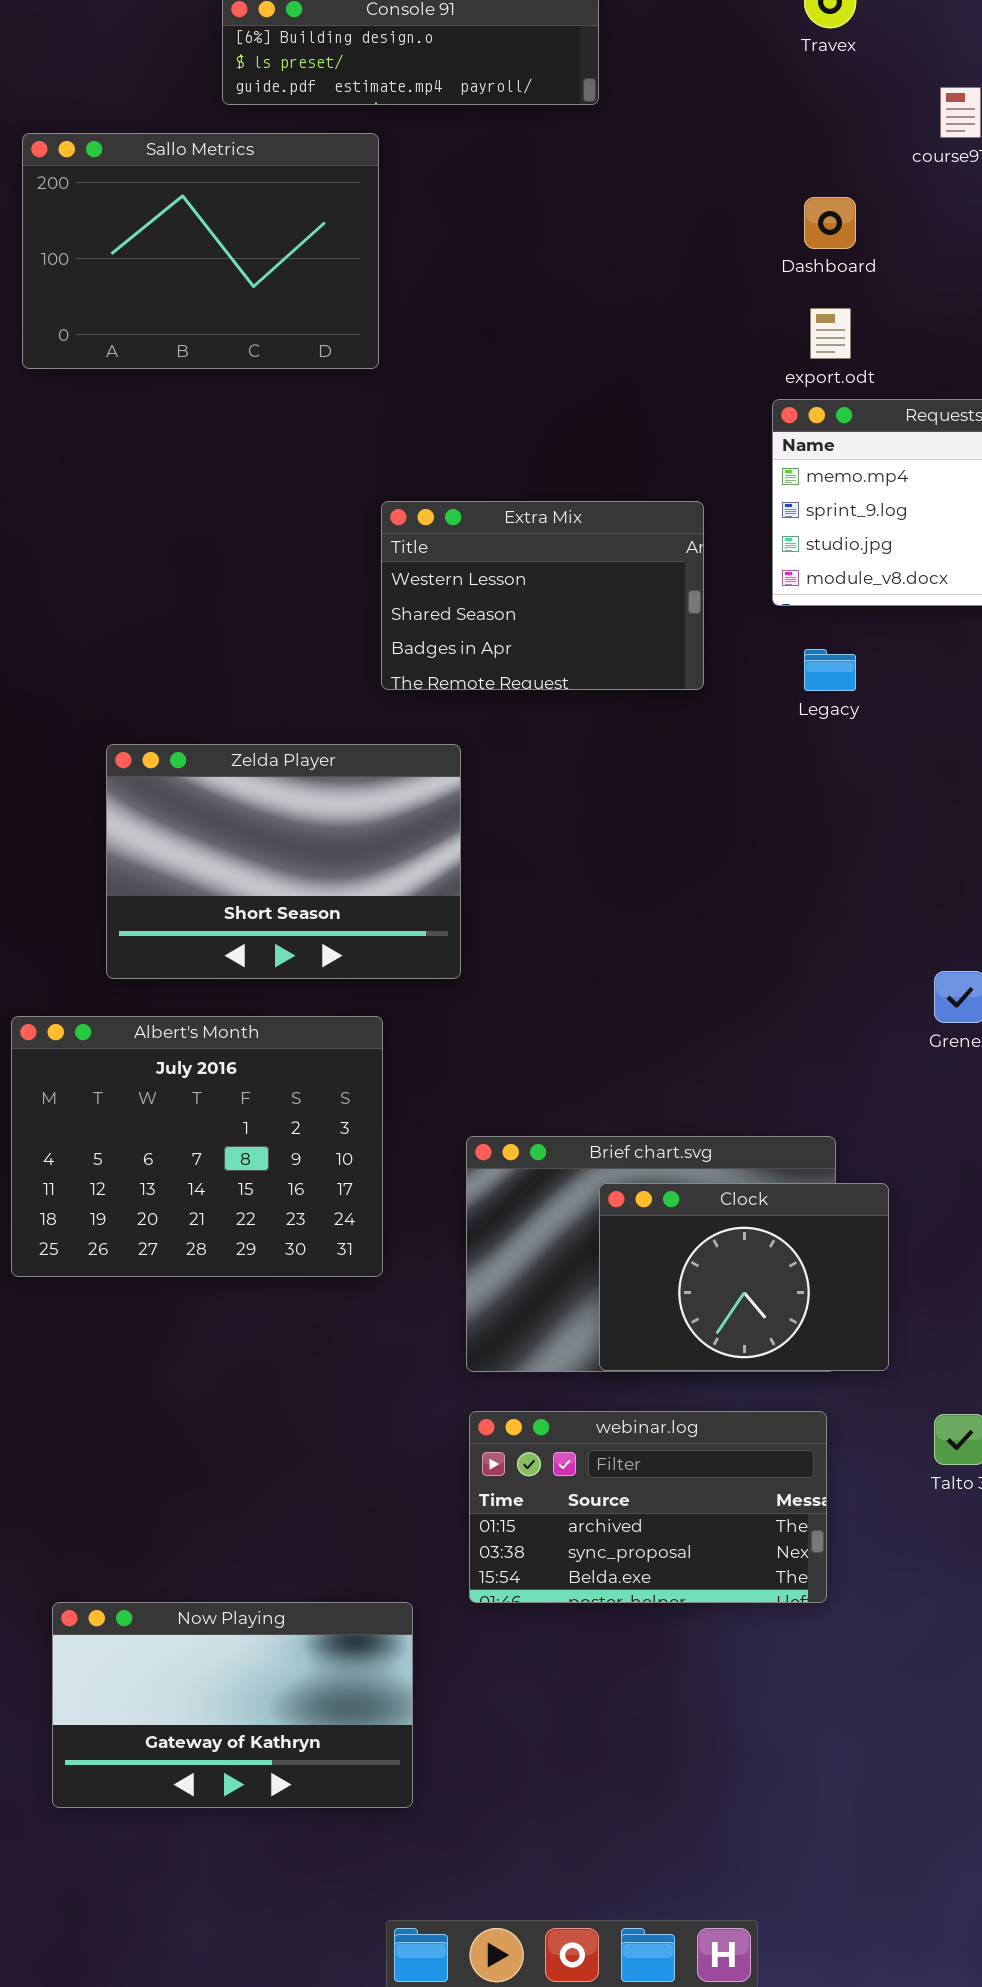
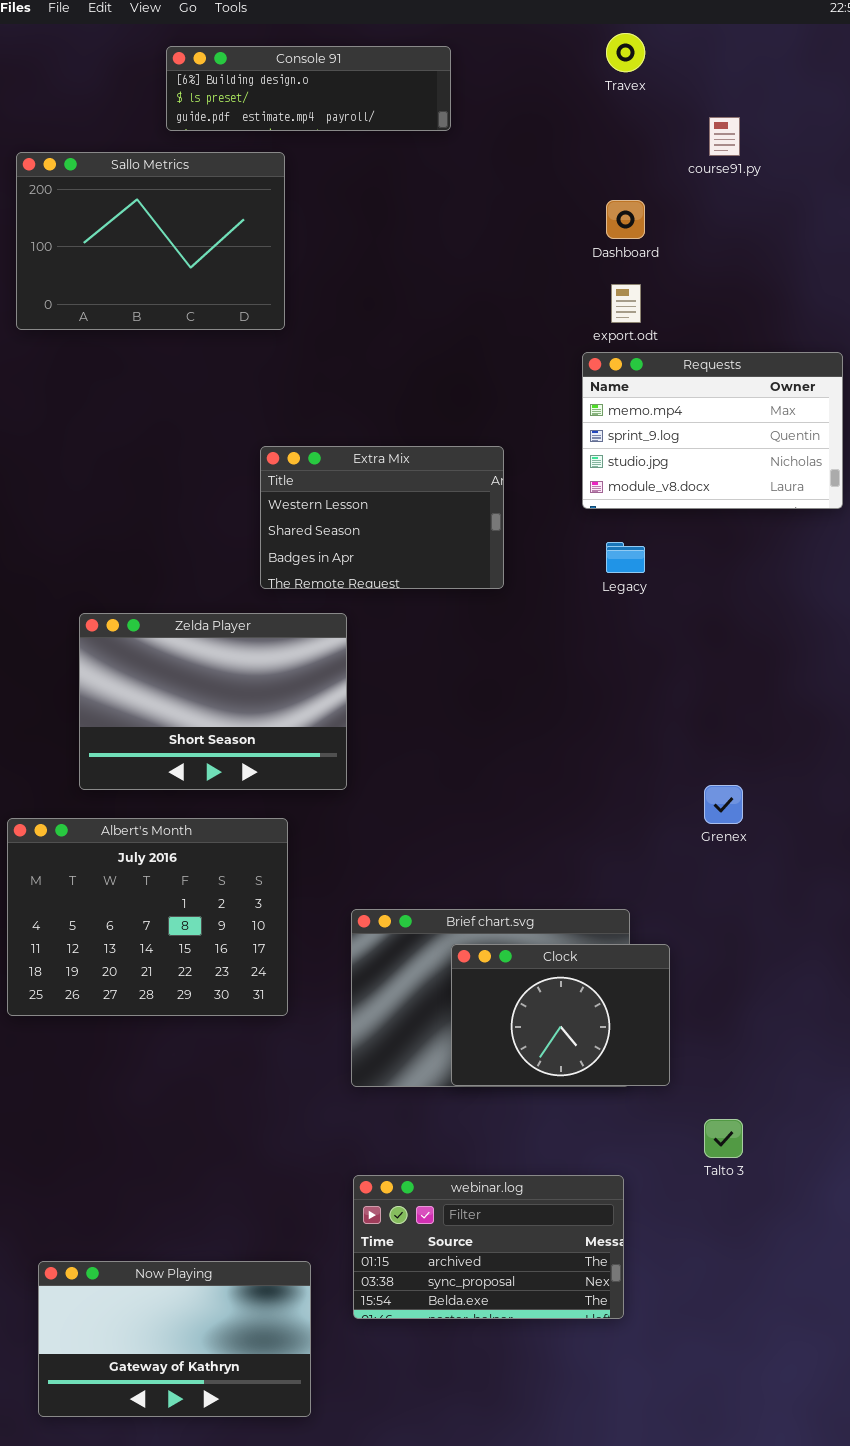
Extra Mix: [381,501,704,690] -> [260,446,504,589], moved
webinar.log: [469,1411,827,1603] -> [353,1175,624,1319], moved

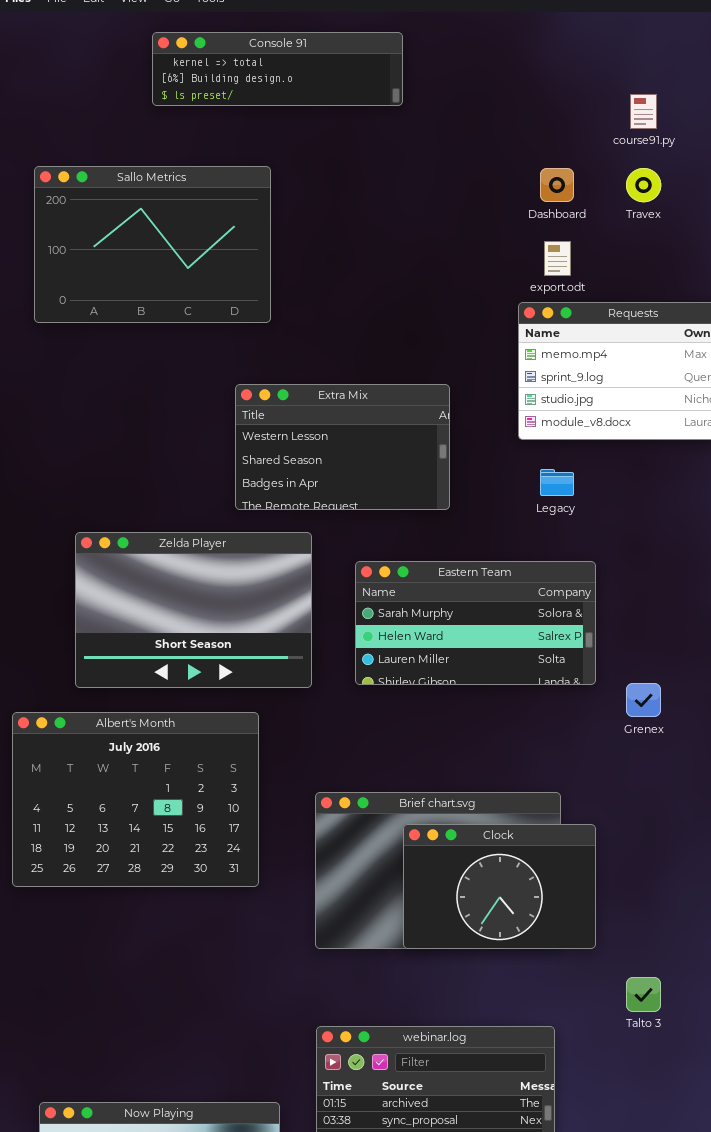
Travex: [606,33,645,72] -> [626,168,661,202], moved
Console 91: [166,46,451,131] -> [152,32,403,106], scrolled up 1 row
Sallo Metrics: [16,152,285,330] -> [34,166,271,323], moved
Eastern Team: none -> [355,561,596,685], opened

